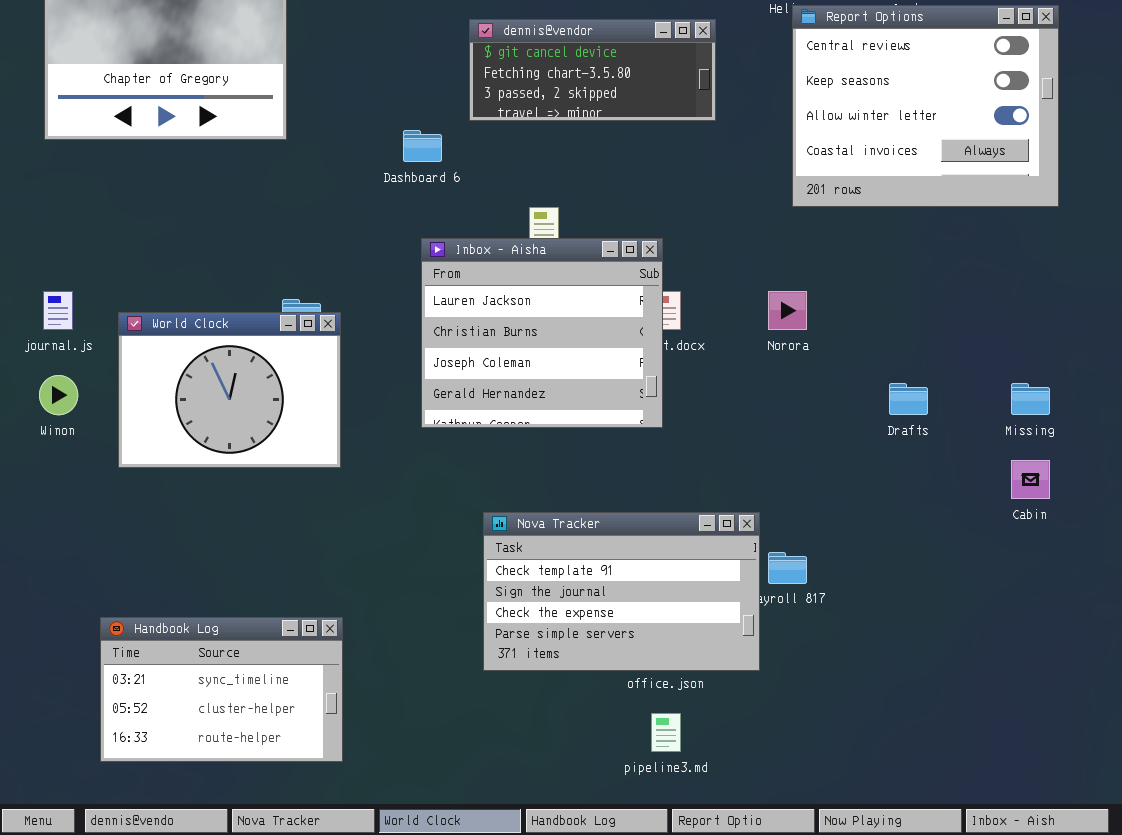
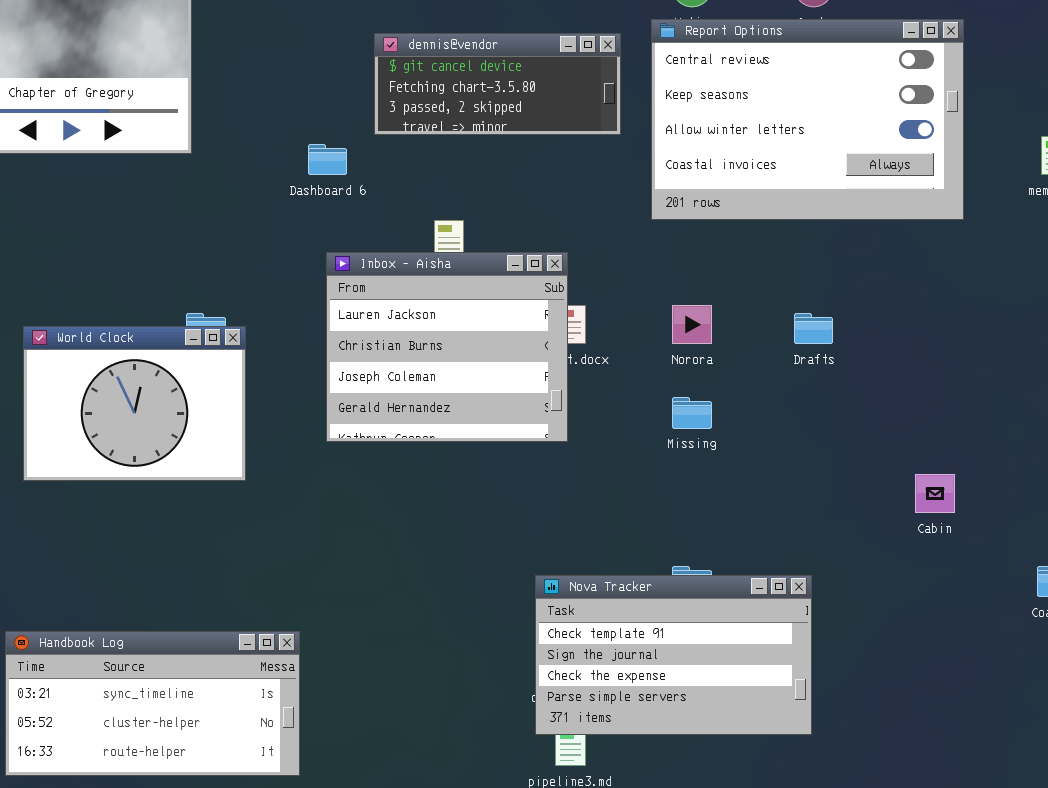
Report Options: [792,5,1059,207] -> [651,19,964,220], resized
Drafts: [889,383,928,415] -> [794,313,833,344], moved
Missing: [1011,383,1050,415] -> [672,397,712,429], moved
Nova Tracker: [483,512,760,671] -> [535,575,812,735], moved
Handbook Log: [100,617,343,762] -> [5,631,300,776], resized

